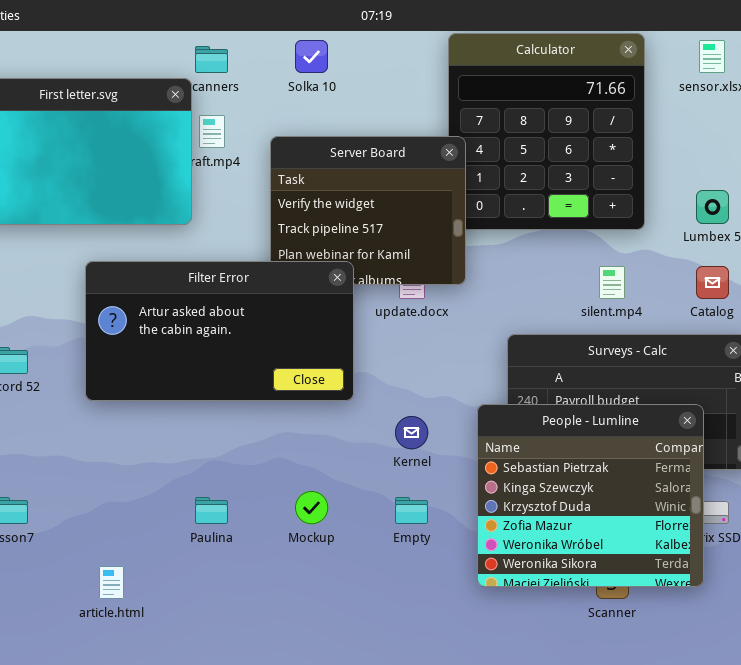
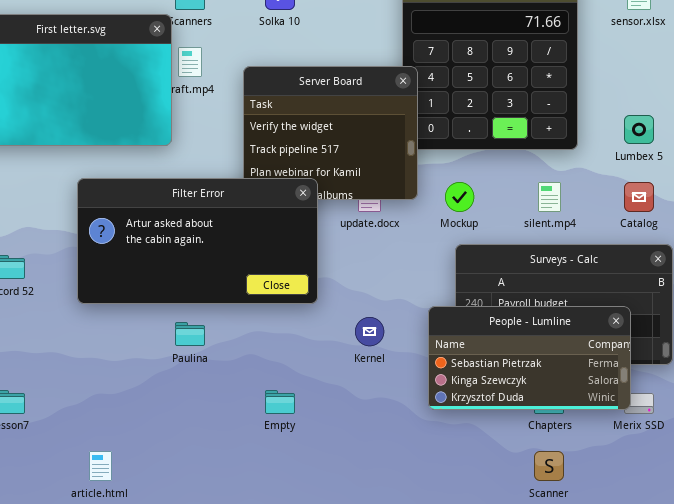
People - Lumline: [477,404,704,587] -> [428,306,631,410], resized
Mockup: [295,491,328,524] -> [445,182,474,212], moved
Paulina: [195,497,228,524] -> [175,322,205,346], moved
Empty: [395,497,428,524] -> [265,390,295,414], moved

